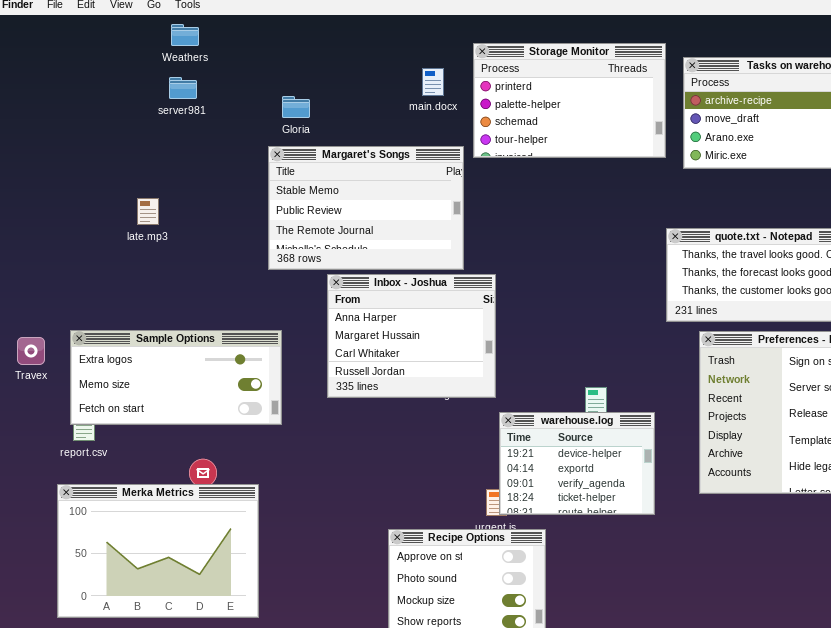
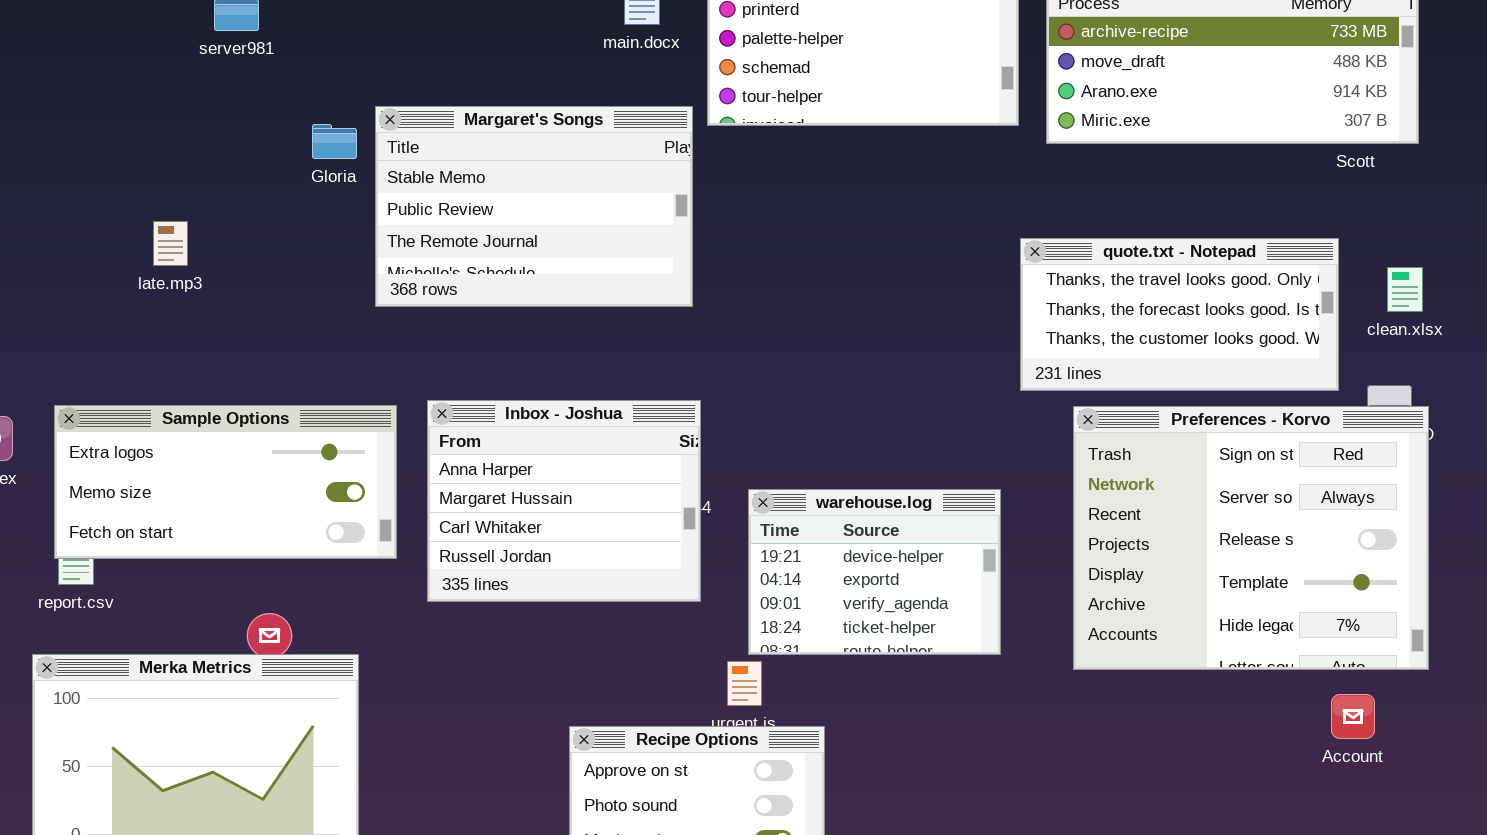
Gloria: [282,96,310,118] -> [312,124,357,159], moved
late.mp3: [137,198,159,225] -> [153,221,188,266], moved
Inbox - Joshua: [327,274,496,398] -> [427,400,701,602], moved
warehouse.log: [499,412,655,515] -> [748,489,1001,655], moved

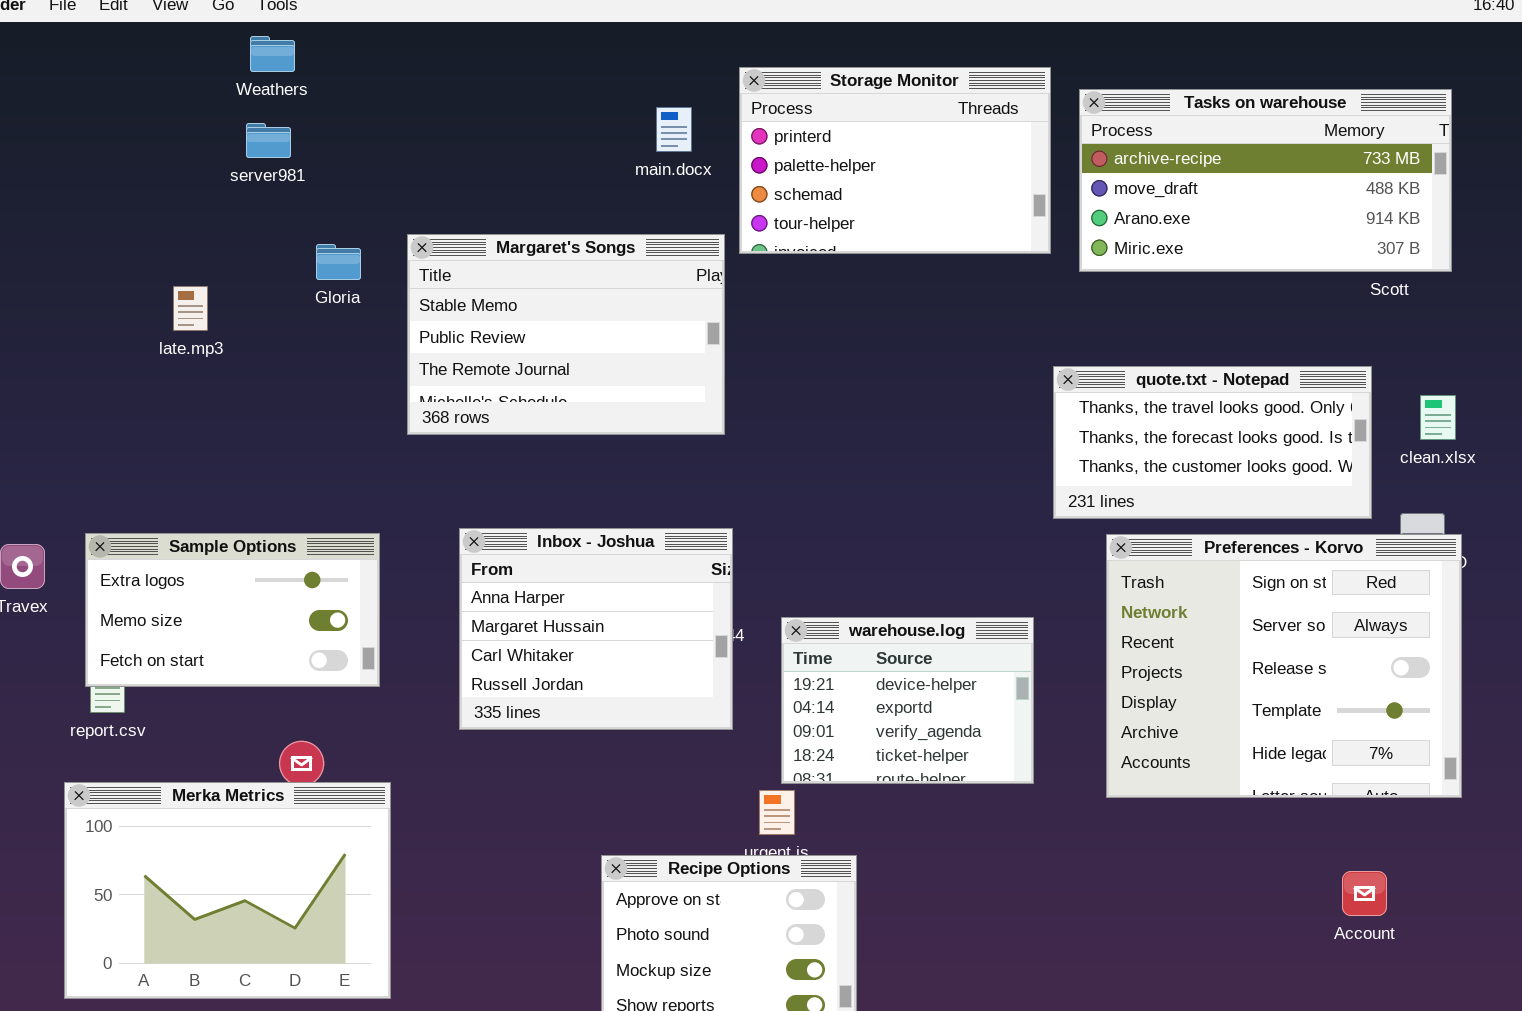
Gloria: [312,124,357,159] -> [316,244,361,280], moved
late.mp3: [153,221,188,266] -> [173,286,208,331], moved
Sample Options: [54,405,397,559] -> [85,533,380,687], resized
Account: [1331,694,1375,739] -> [1342,871,1387,916], moved

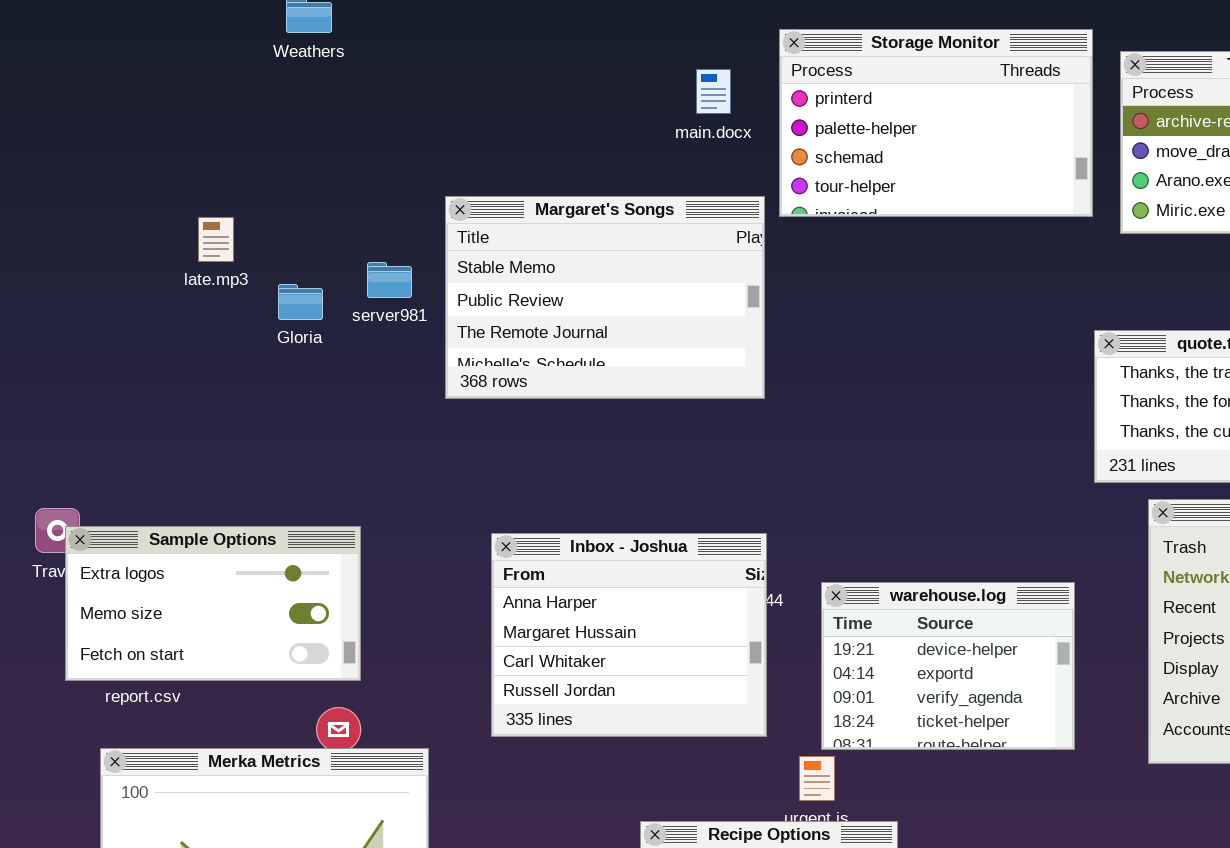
server981: [246,123,291,158] -> [367,262,412,298], moved
Gloria: [316,244,361,280] -> [278,284,323,320], moved
late.mp3: [173,286,208,331] -> [198,217,234,262], moved
Inbox - Joshua: [459,528,733,730] -> [491,533,767,737], moved
Sample Options: [85,533,380,687] -> [65,526,361,681], moved

